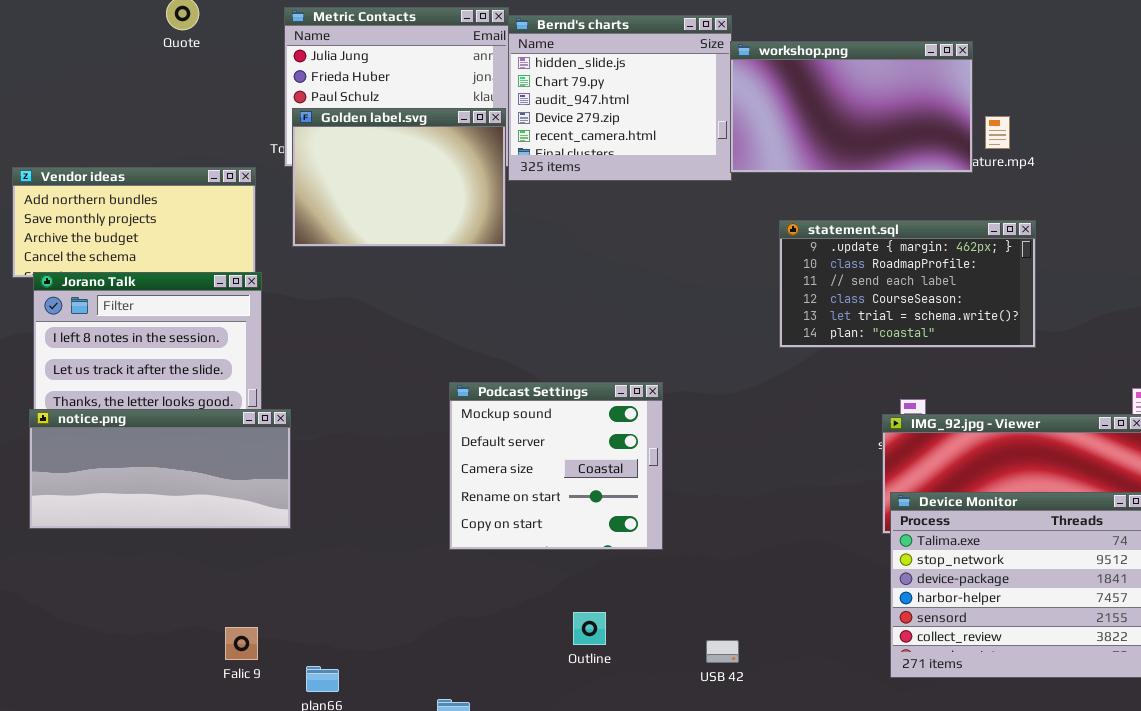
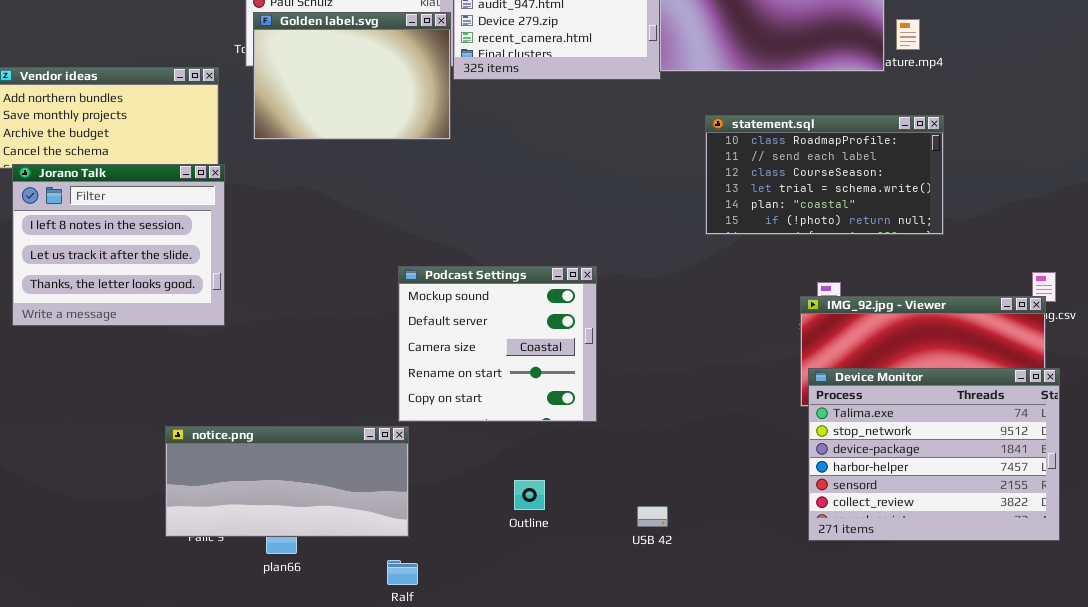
statement.sql: [779,220,1036,348] -> [705,115,944,235], scrolled down 1 row
notice.png: [29,409,291,529] -> [165,426,409,537], moved

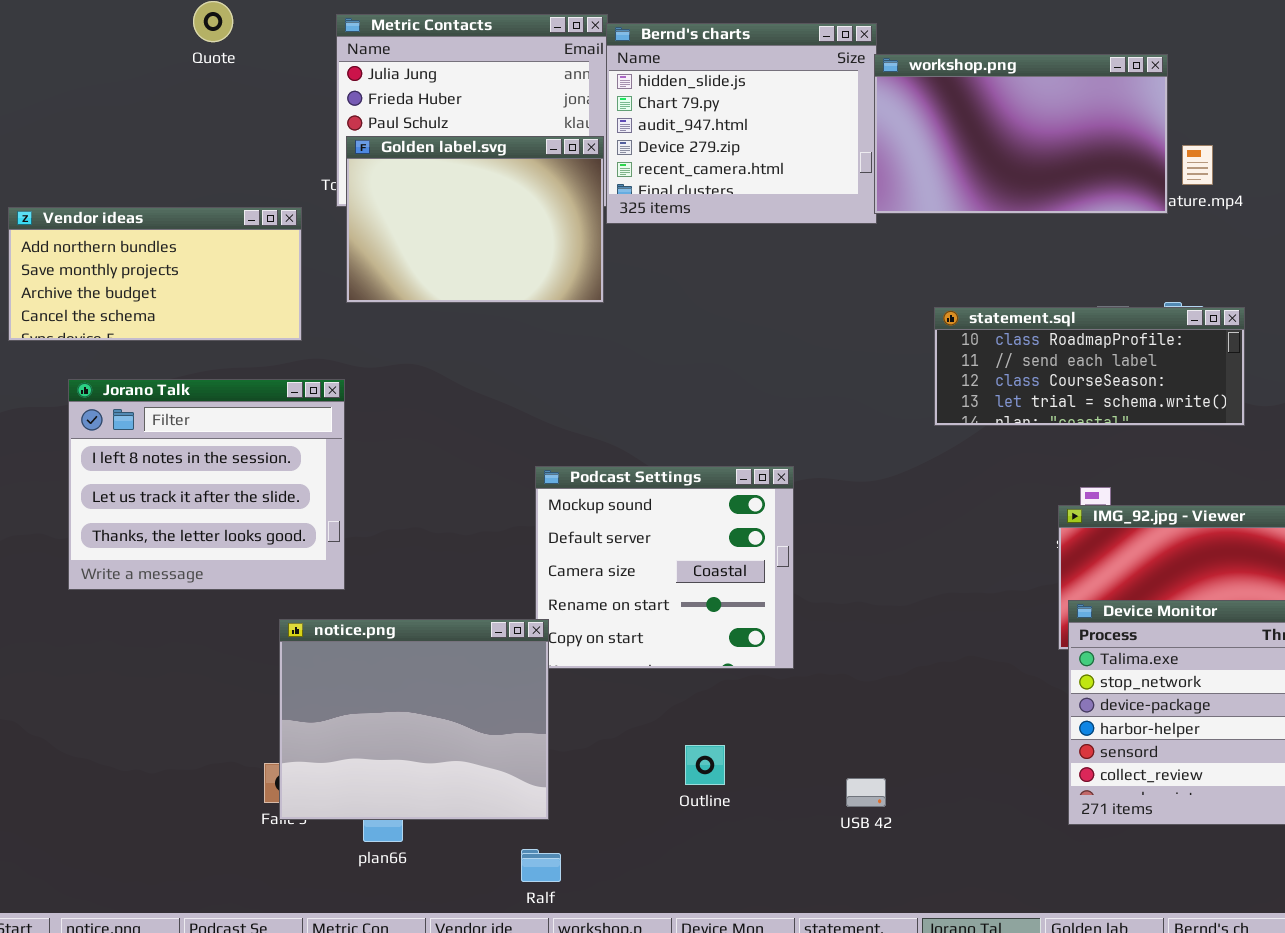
statement.sql: [705,115,944,235] -> [934,307,1245,426], resized
Jorano Talk: [12,164,225,326] -> [68,379,345,590], moved
notice.png: [165,426,409,537] -> [279,619,549,820], resized

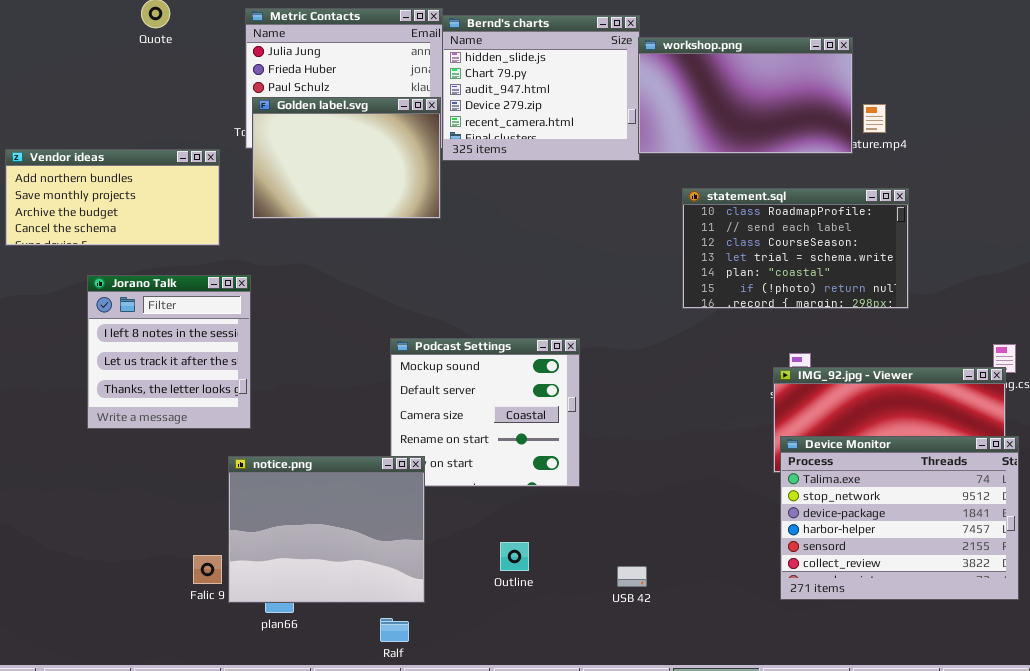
statement.sql: [934,307,1245,426] -> [682,188,909,309], resized
Jorano Talk: [68,379,345,590] -> [87,275,251,429], resized
notice.png: [279,619,549,820] -> [228,456,425,603], moved

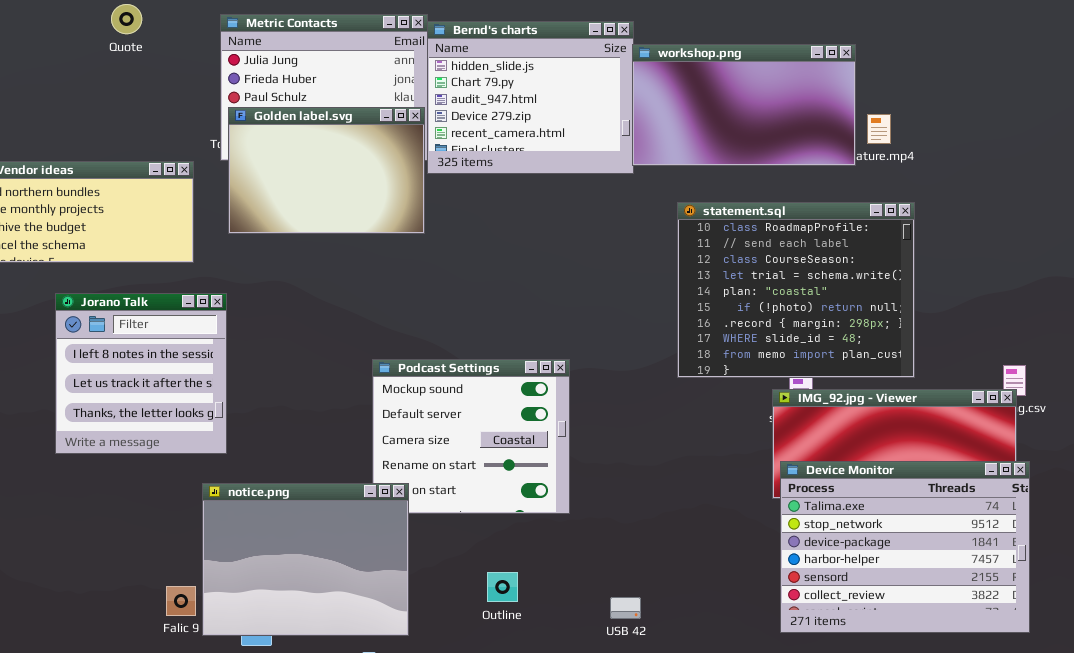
statement.sql: [682,188,909,309] -> [677,202,915,378], resized

